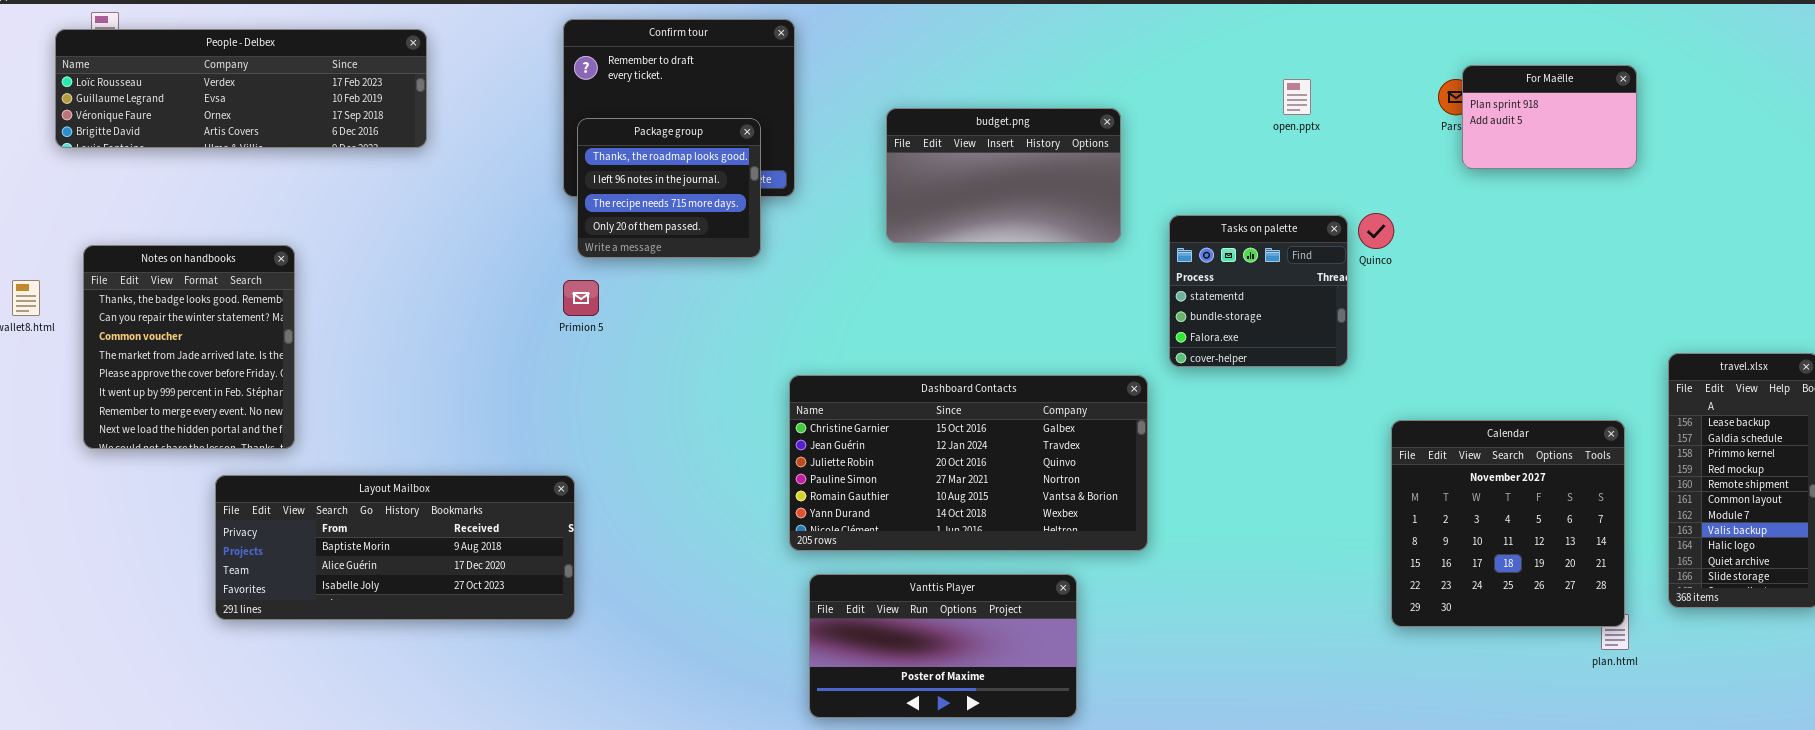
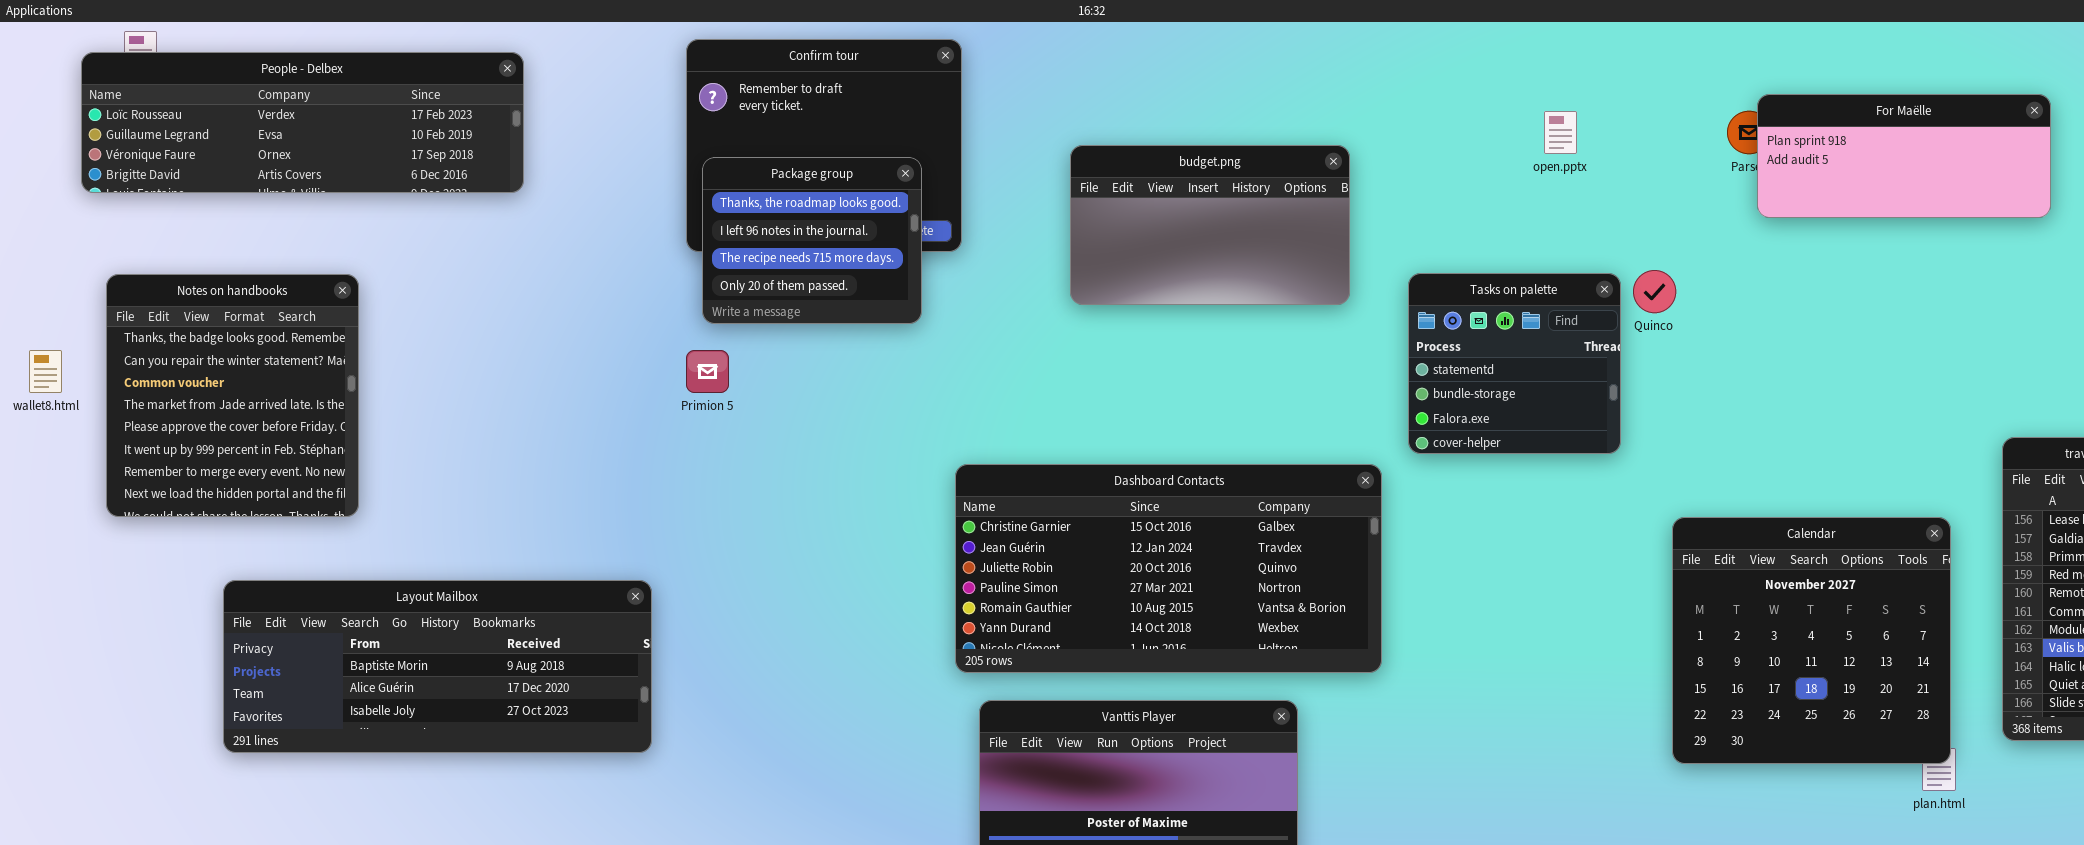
For Maëlle: [1462,65,1637,169] -> [1757,94,2051,218], resized
Notes on handbooks: [83,245,295,449] -> [106,274,359,517], moved
Layout Mailbox: [215,475,575,620] -> [223,580,652,753], moved

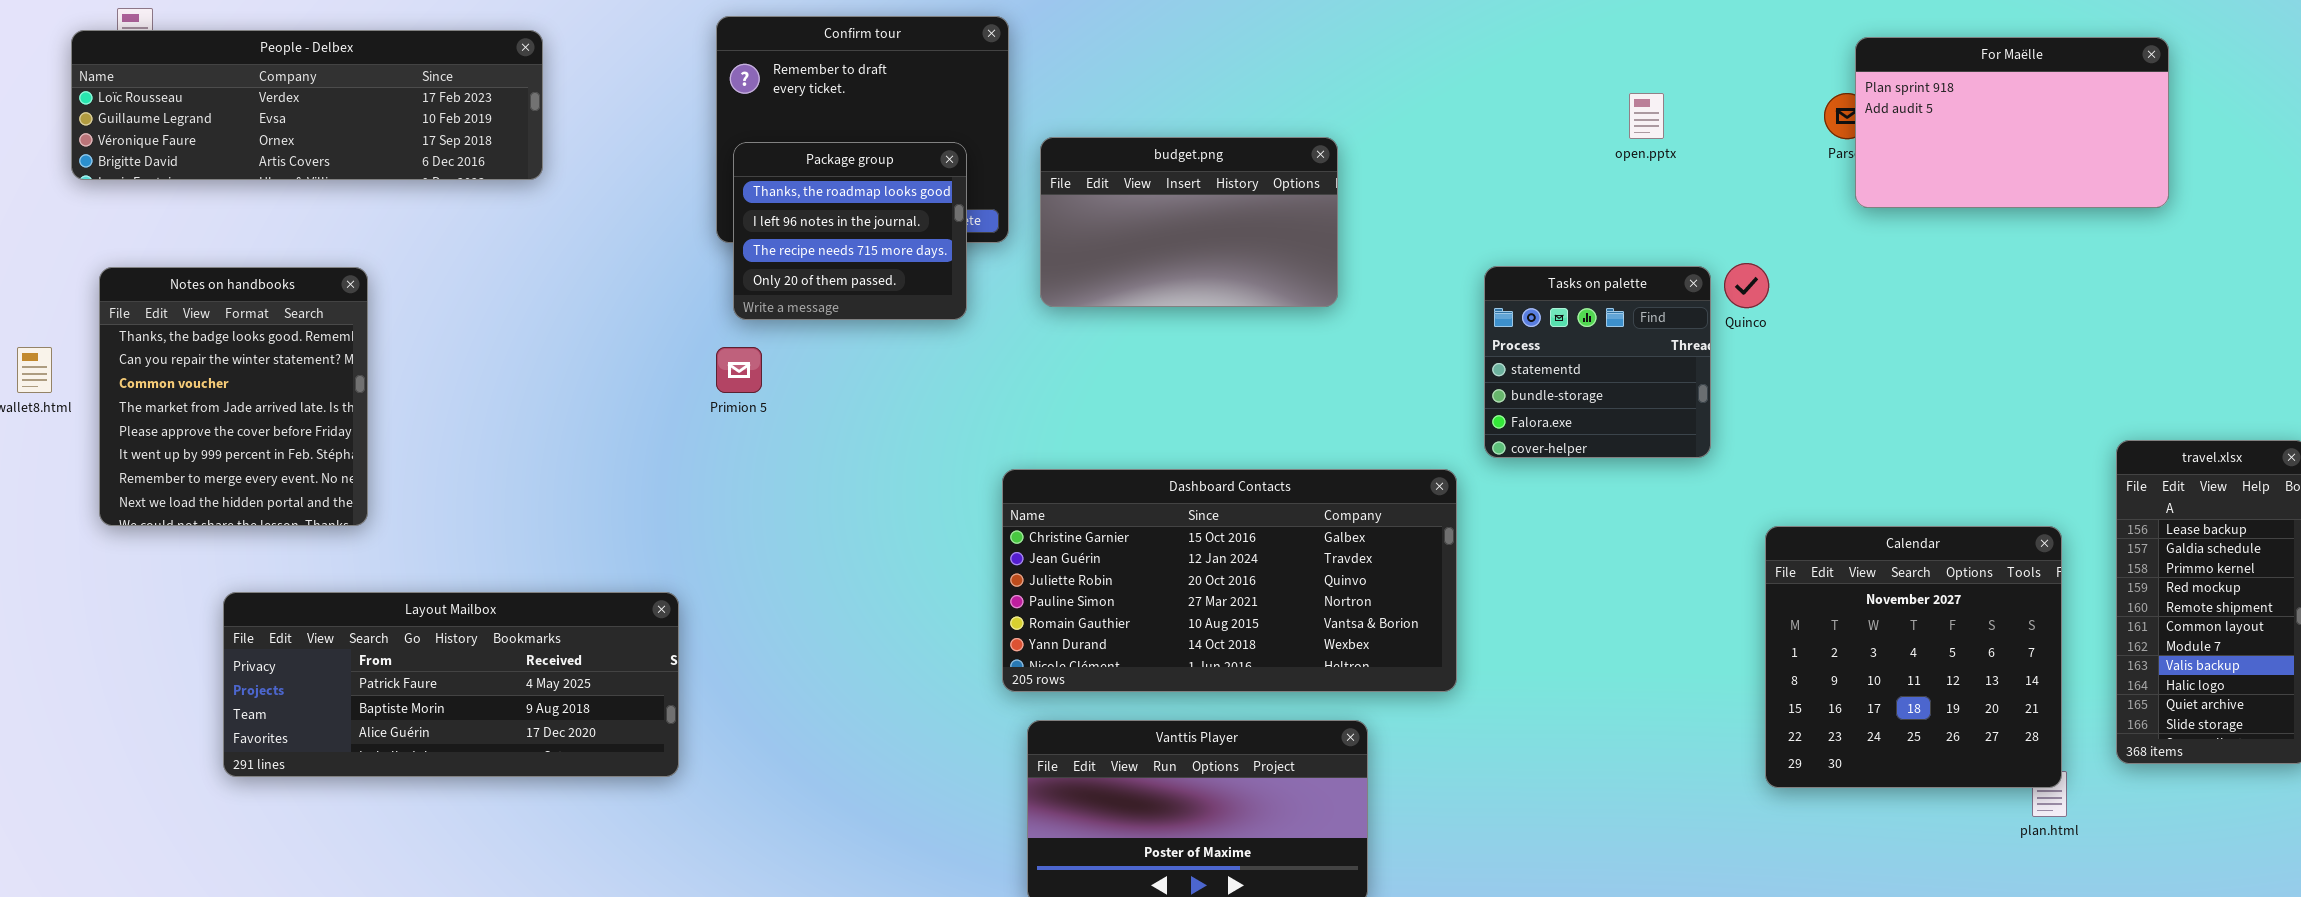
For Maëlle: [1757,94,2051,218] -> [1855,37,2169,208], resized
budget.png: [1070,145,1350,305] -> [1040,137,1338,307], moved
Layout Mailbox: [223,580,652,753] -> [223,592,679,777], scrolled up 1 row

